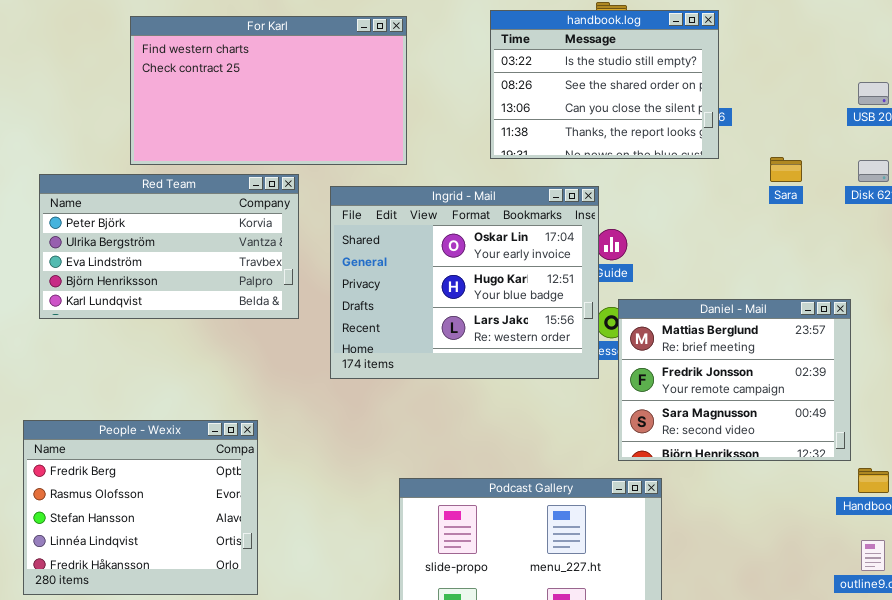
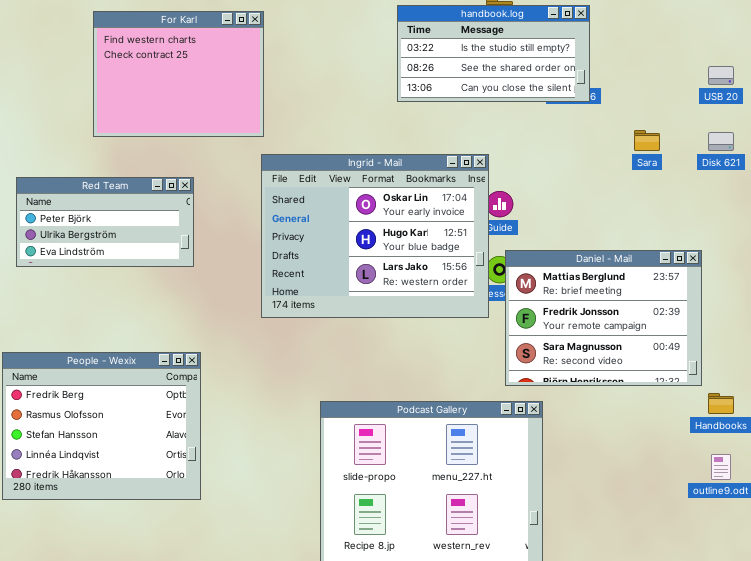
handbook.log: [490,10,719,159] -> [397,5,590,102], resized
For Karl: [130,16,407,165] -> [93,11,264,137], resized
Red Team: [39,174,299,319] -> [16,177,194,267], resized

